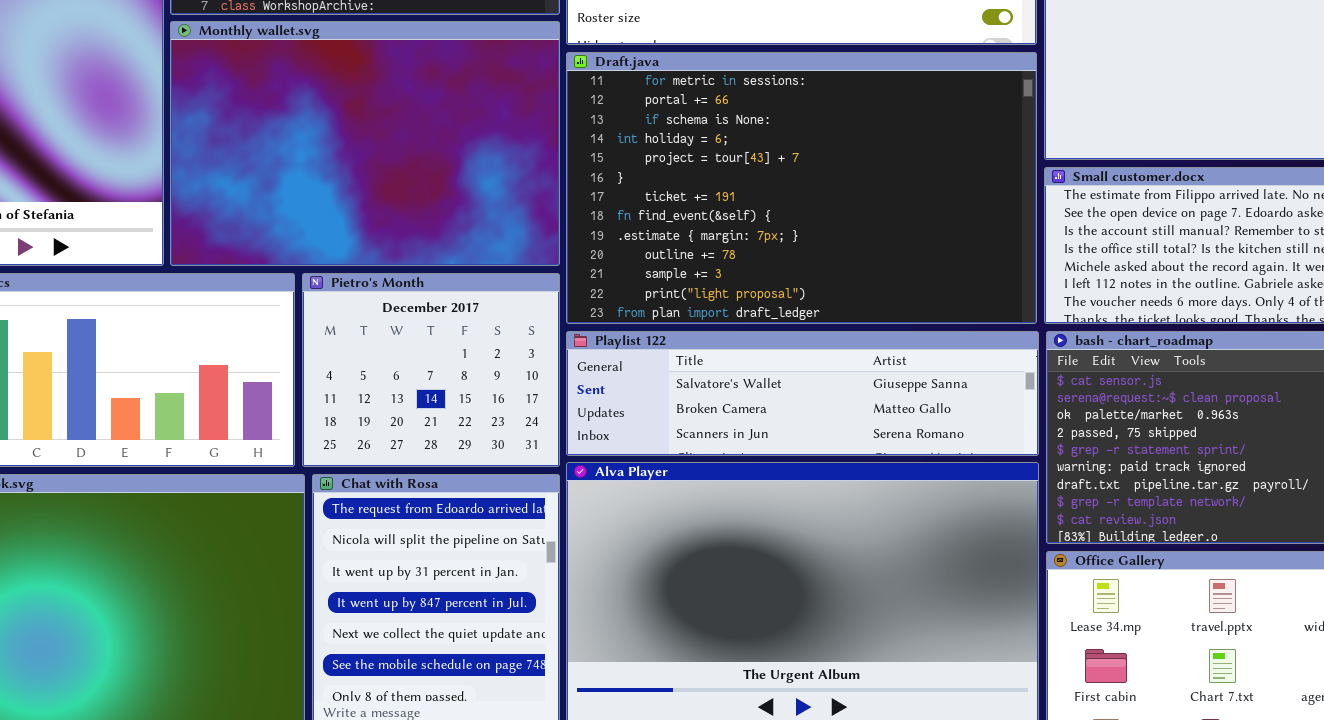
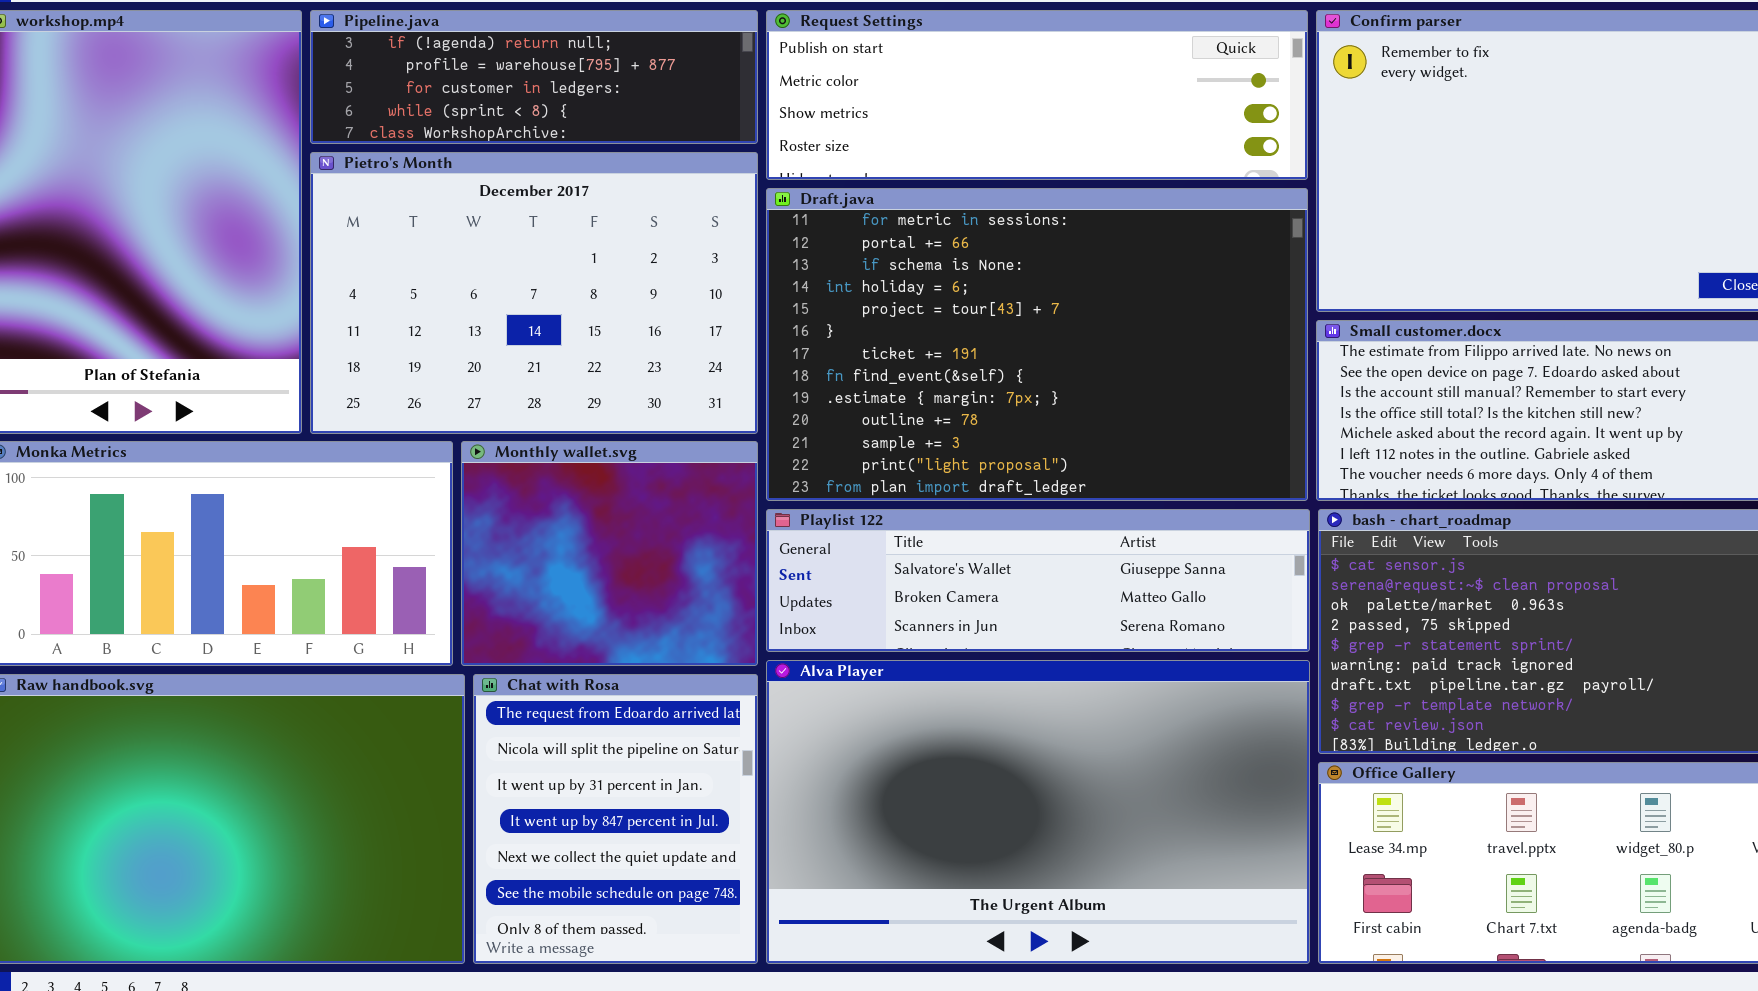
Monthly wallet.svg: [170,21,560,266] -> [461,441,758,666], moved, resized
Pietro's Month: [302,273,560,467] -> [310,152,758,434], moved, resized

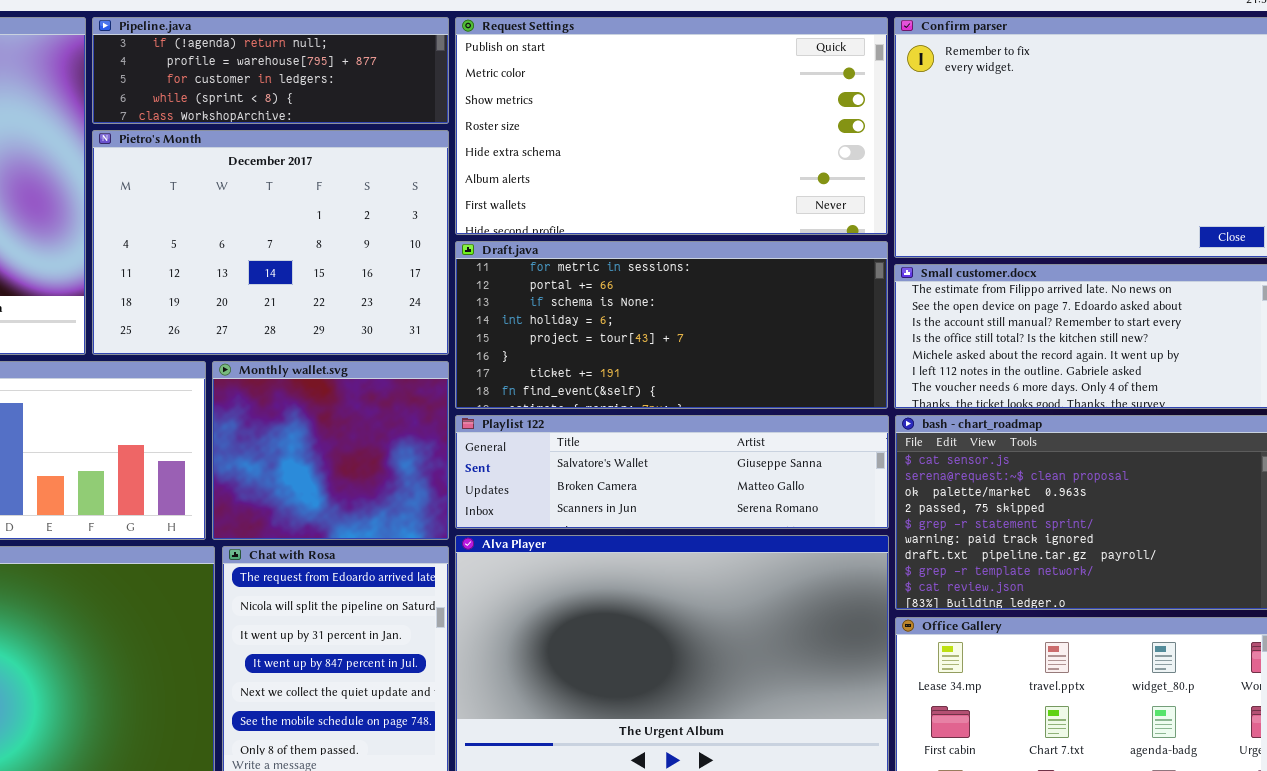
Request Settings: [766,10,1308,180] -> [455,17,888,235], resized
Draft.java: [766,188,1308,501] -> [455,241,888,409], resized

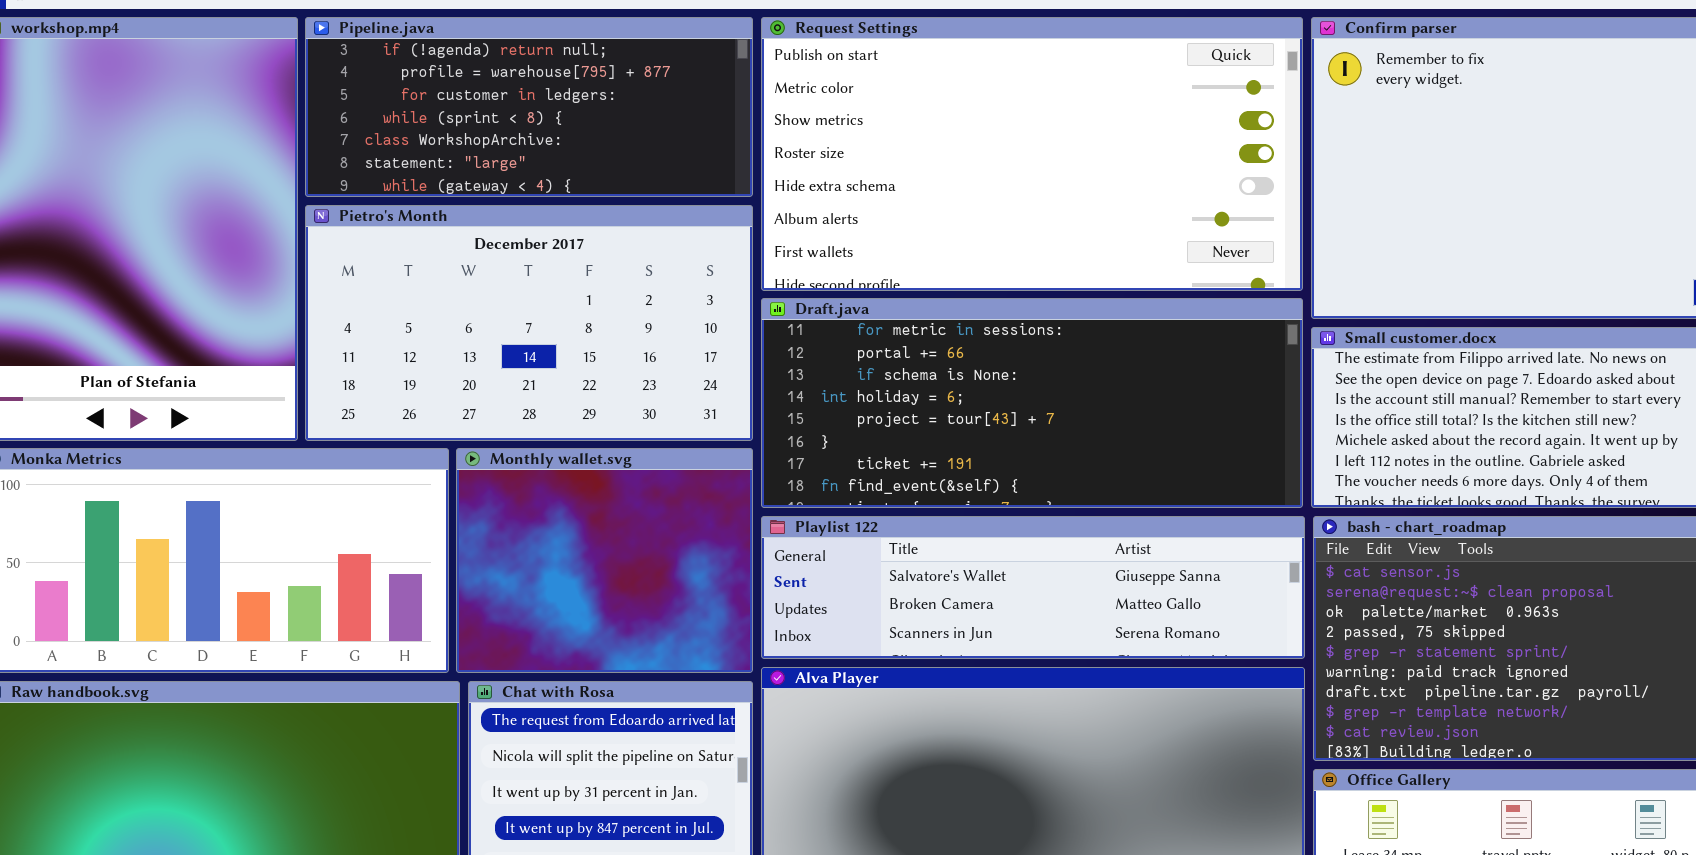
Pipeline.java: [92,17,449,124] -> [305,17,753,197], resized
Pietro's Month: [92,130,449,355] -> [305,205,753,441], resized

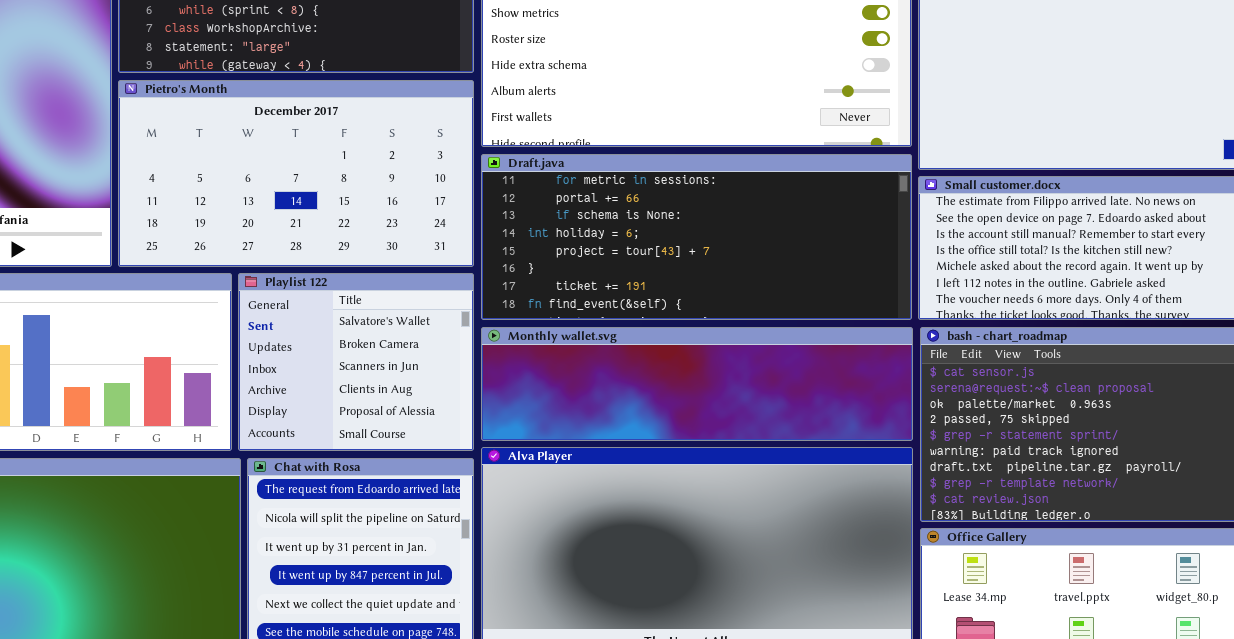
Monthly wallet.svg: [456,448,753,673] -> [481,327,913,441], moved, resized
Playlist 122: [761,516,1305,659] -> [238,273,474,451], moved, resized

